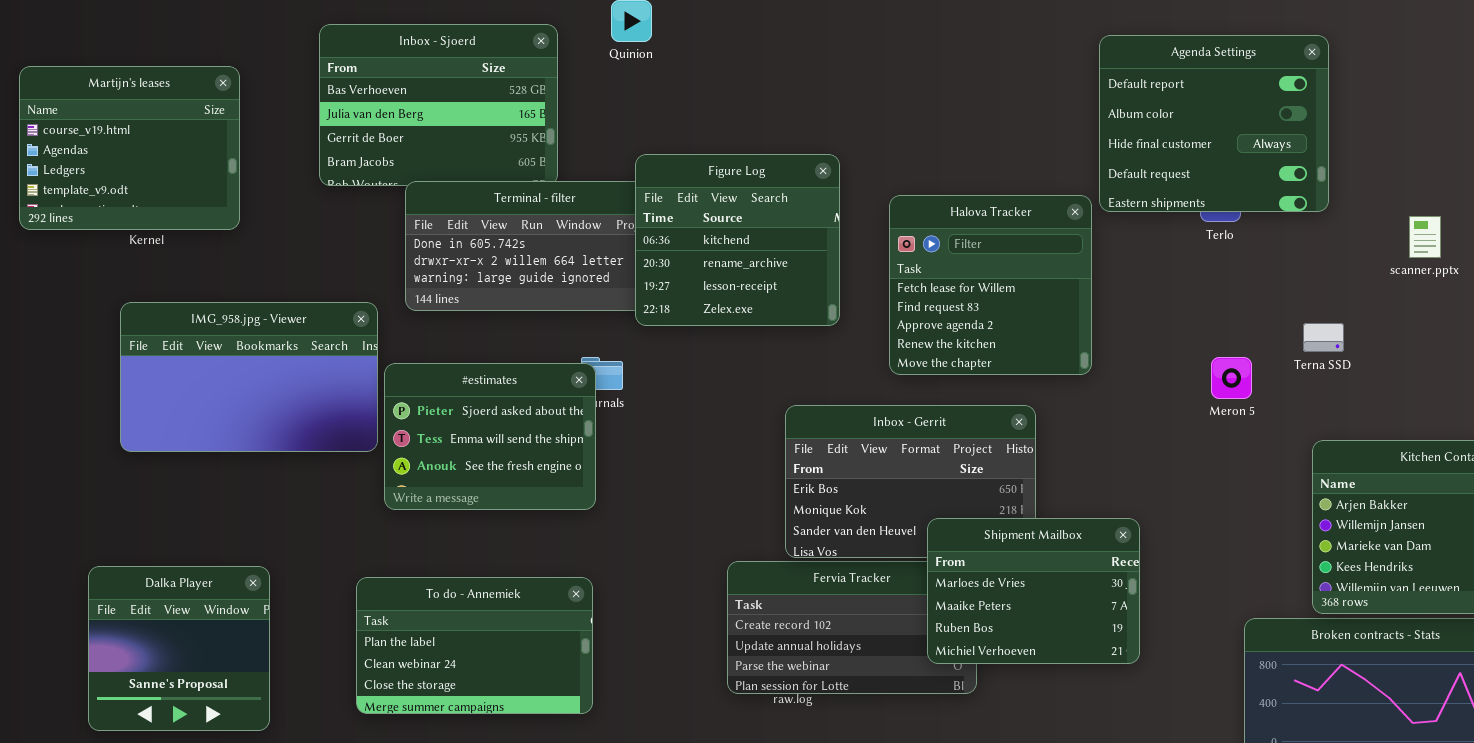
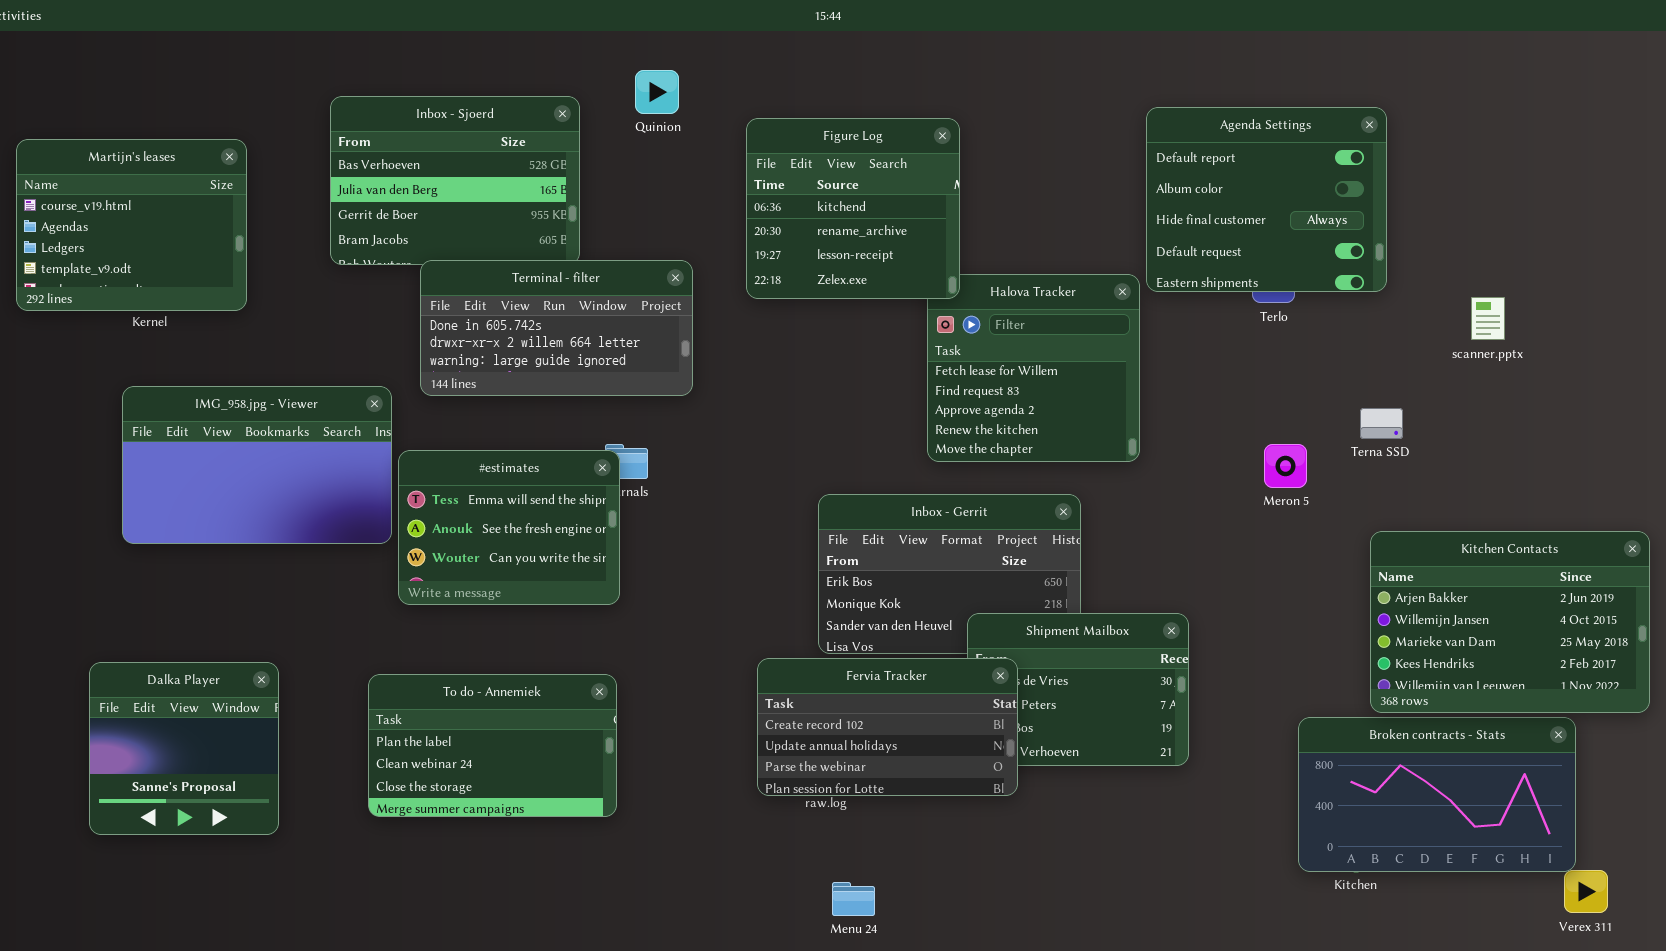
Figure Log: [635,154,840,326] -> [746,118,960,299], moved
#estimates: [384,363,596,510] -> [398,450,620,605], scrolled down 1 row
Fervia Tracker: [727,561,977,694] -> [757,658,1018,796], raised

